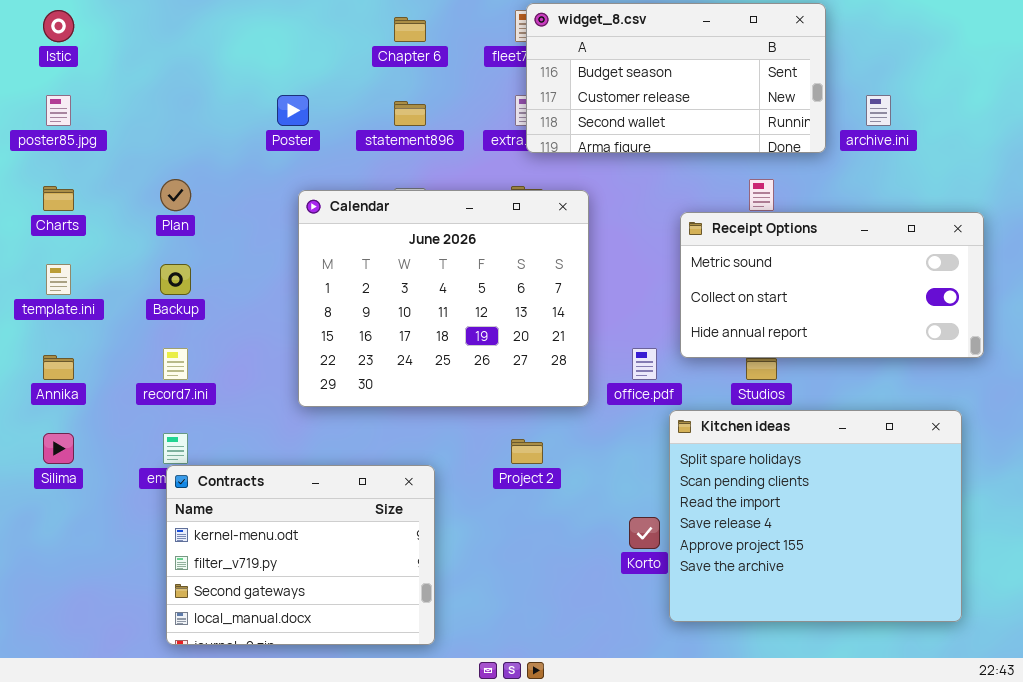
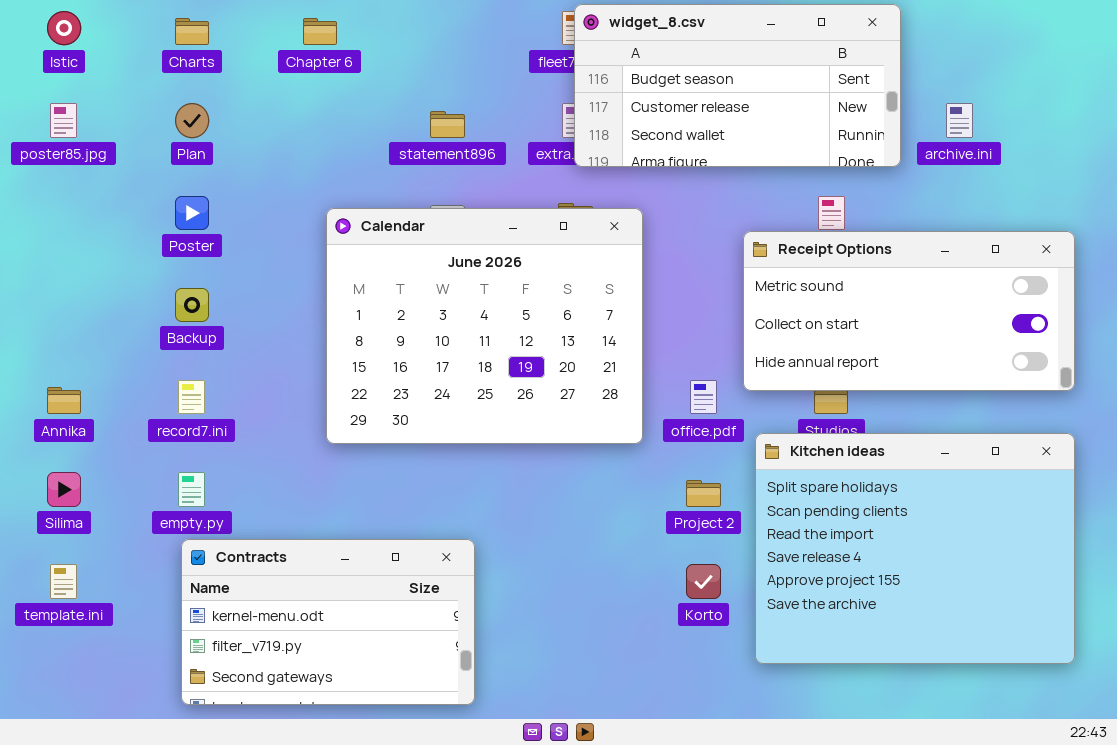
Chapter 6: [394,17,426,42] -> [303,18,337,45], moved
Poster: [277,95,309,126] -> [175,196,209,230], moved
Plan: [160,179,191,211] -> [175,103,209,138], moved
Charts: [43,186,74,211] -> [175,18,209,45], moved
template.ini: [46,264,71,295] -> [50,564,77,599], moved
Kitchen ideas: [669,410,962,622] -> [755,433,1075,664], moved
Project 2: [511,439,543,464] -> [686,480,721,507], moved
Contracts: [166,465,435,645] -> [181,539,475,705], resized

